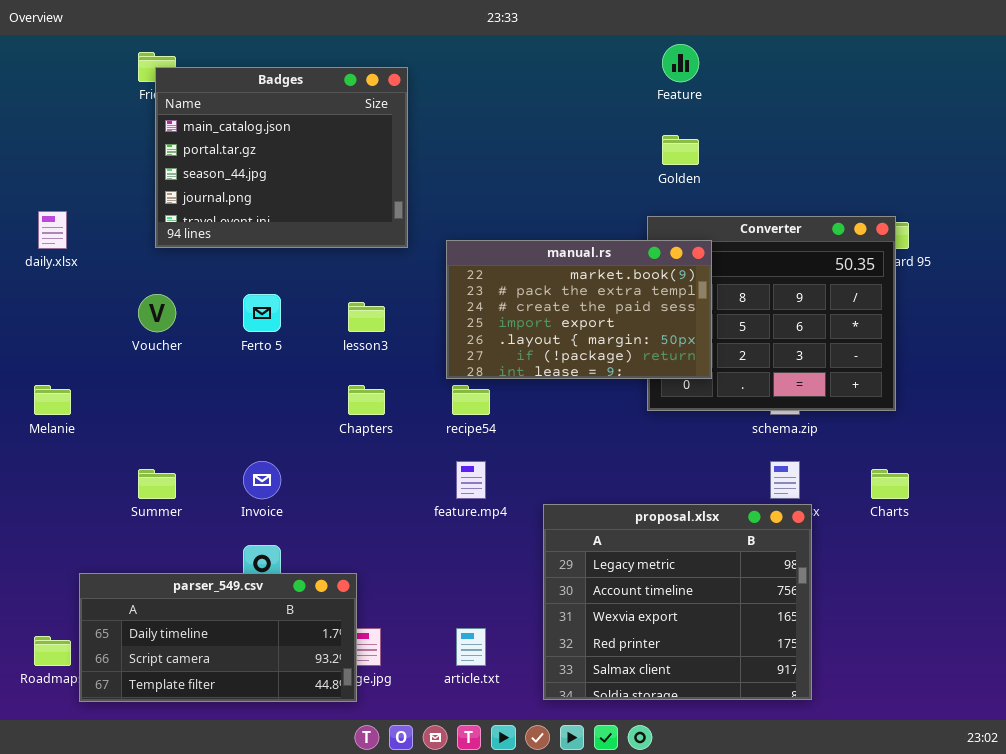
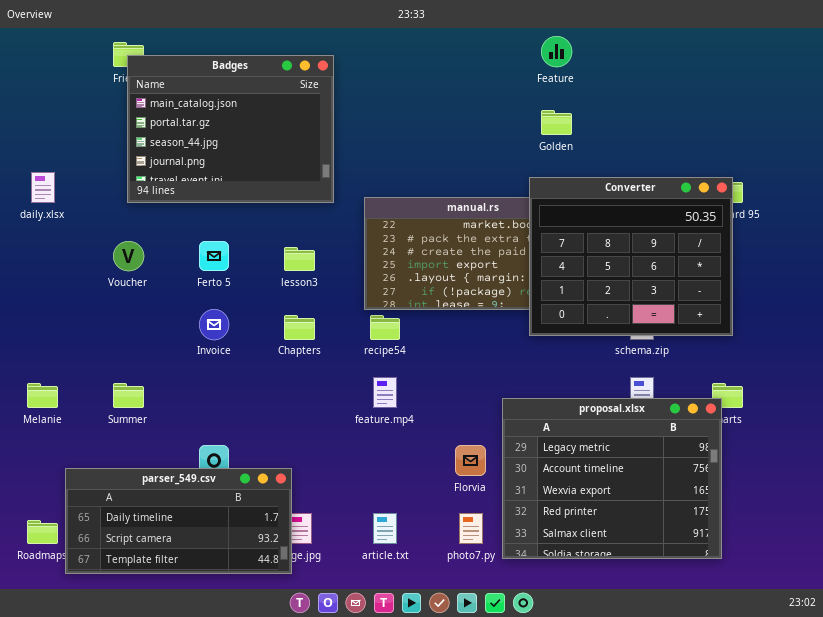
Converter: [647,216,896,411] -> [529,177,733,336], raised
Melanie: [34,385,71,415] -> [27,383,58,408], moved
Invoice: [243,461,281,499] -> [199,309,229,340], moved
proposal.xlsx: [543,504,812,700] -> [502,398,722,559], moved

